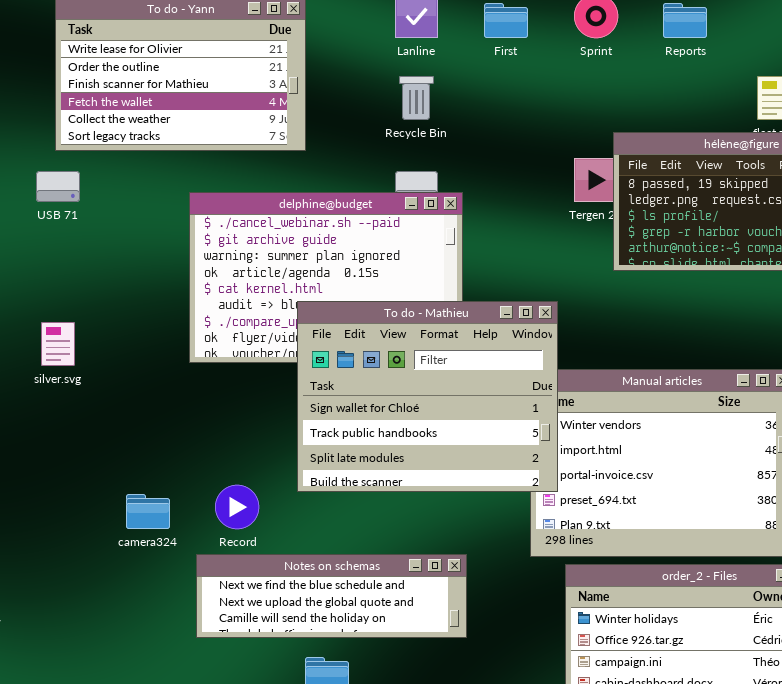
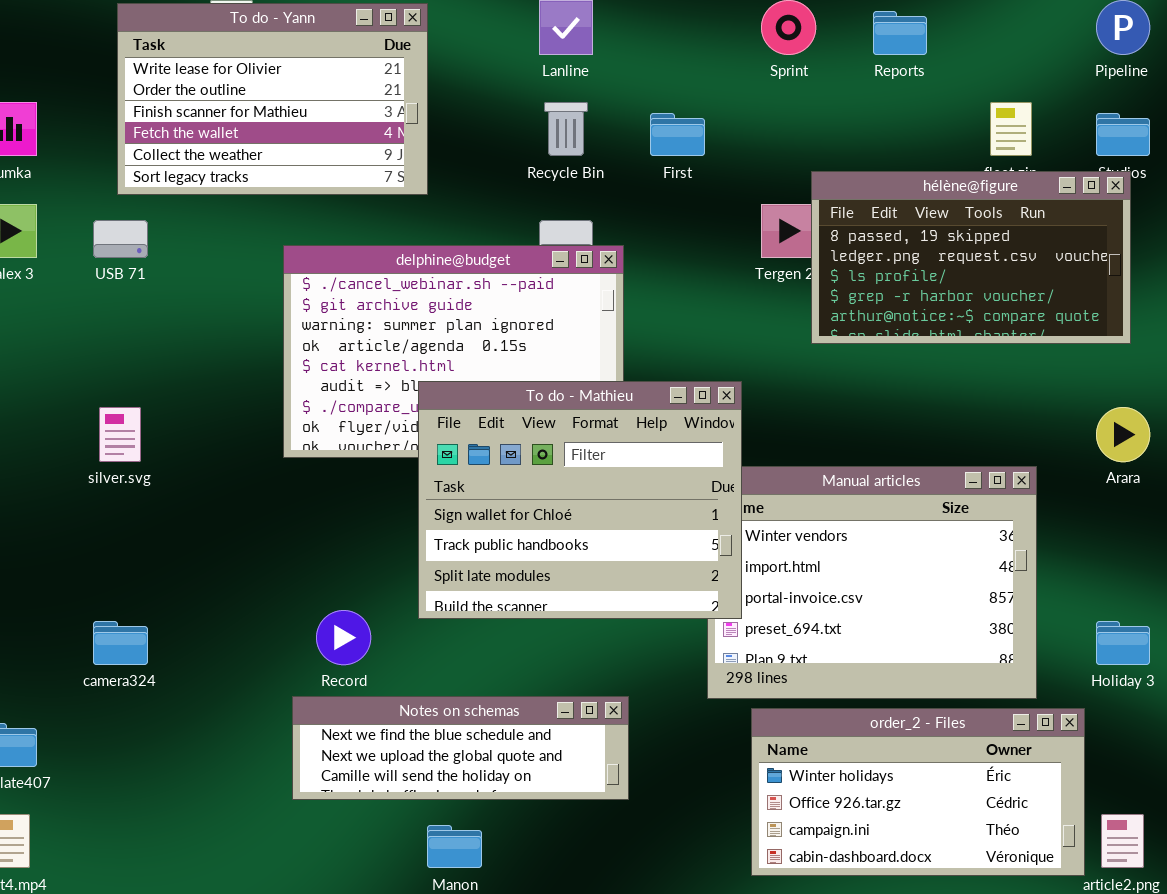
First: [484,3,528,38] -> [650,113,705,156], moved
camera324: [126,494,170,529] -> [93,621,148,665], moved

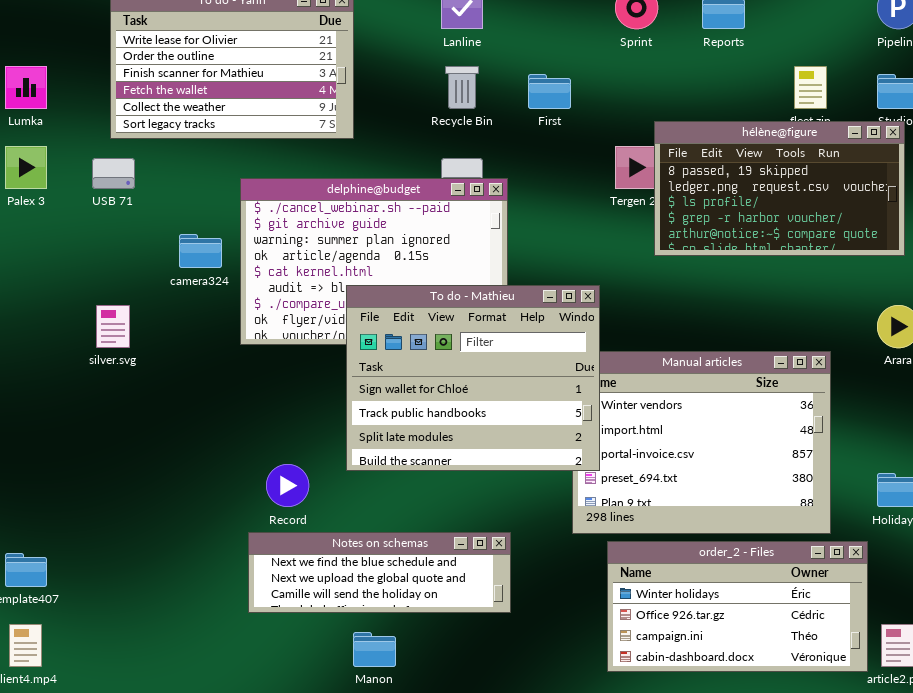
camera324: [93,621,148,665] -> [179,234,222,268], moved

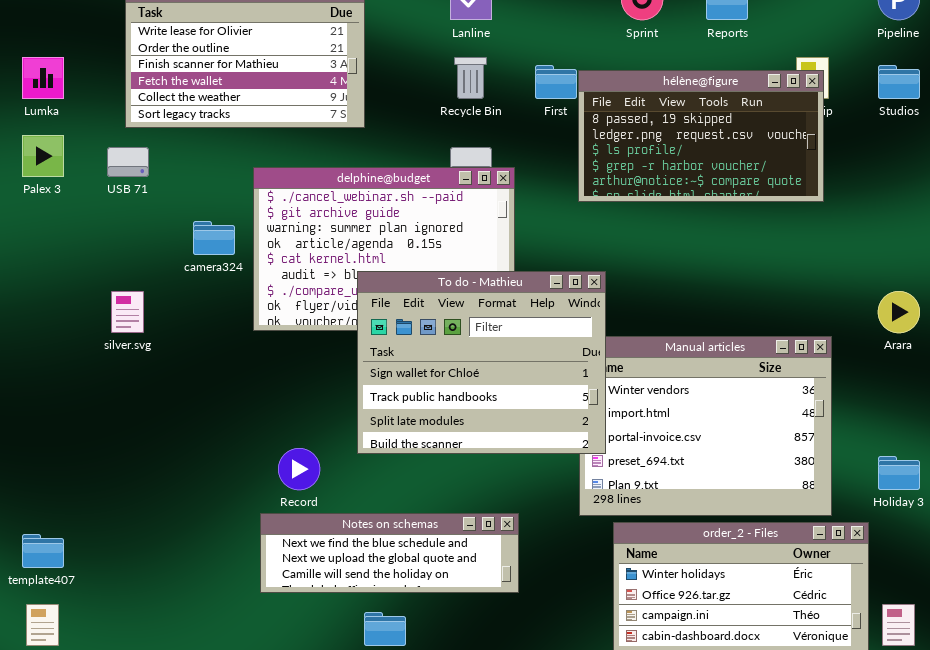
hélène@figure: [654,121,905,256] -> [578,70,824,202], moved

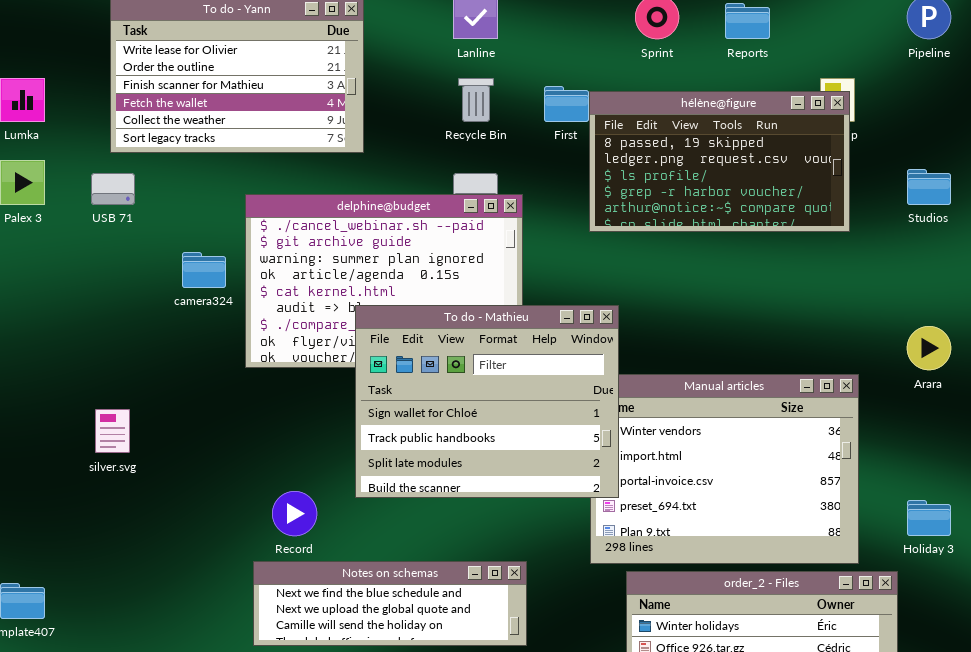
Studios: [878,65,920,99] -> [907,169,951,205], moved
silver.svg: [111,291,144,333] -> [95,409,130,453], moved

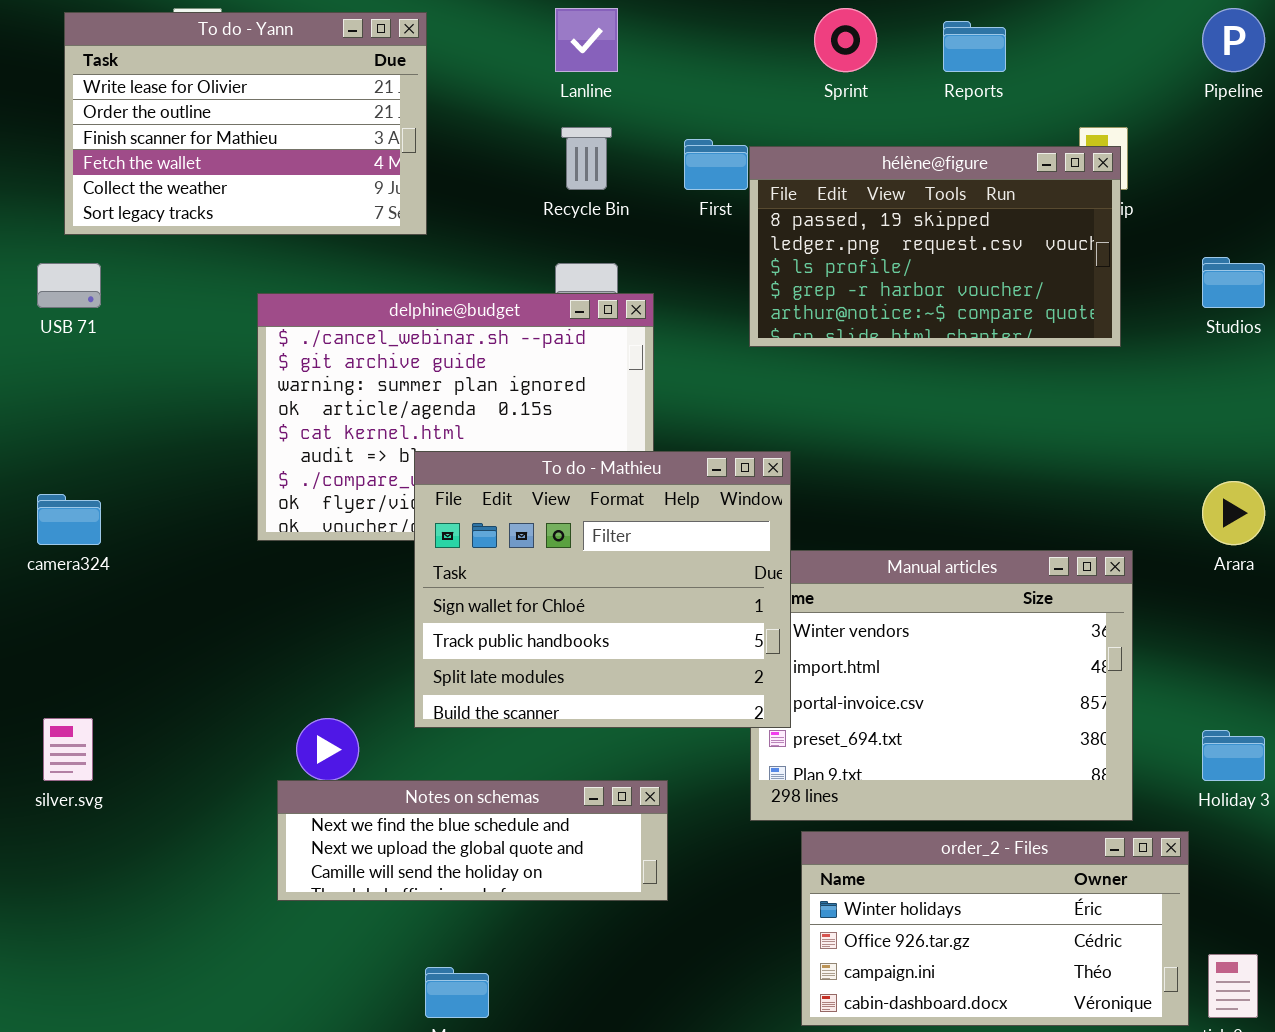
camera324: [182,252,226,288] -> [37,494,101,545], moved
silver.svg: [95,409,130,453] -> [43,718,93,781], moved
Notes on schemas: [253,561,527,646] -> [277,780,668,901], moved

